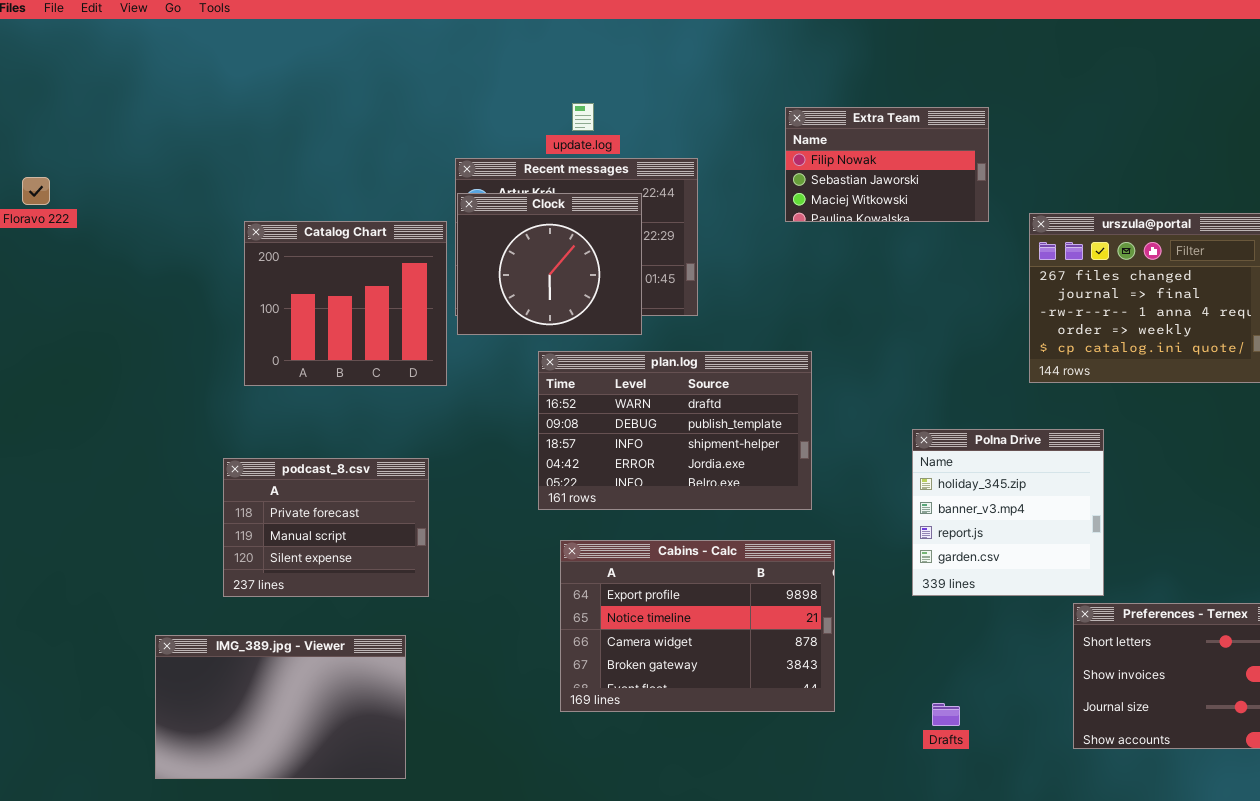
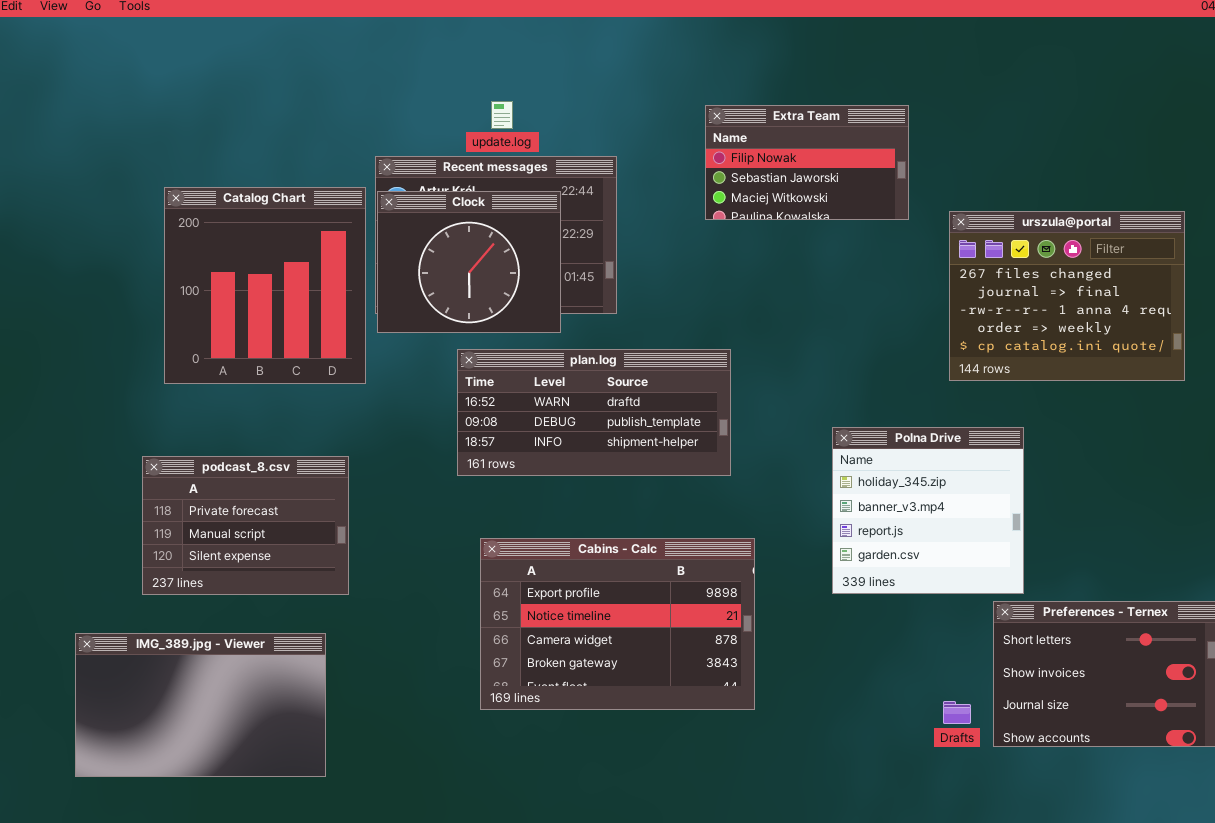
Catalog Chart: [244,221,447,386] -> [164,187,366,384], resized
plan.log: [538,351,812,510] -> [457,349,731,476], resized
Drafts: [932,703,960,726] -> [943,701,971,724], moved

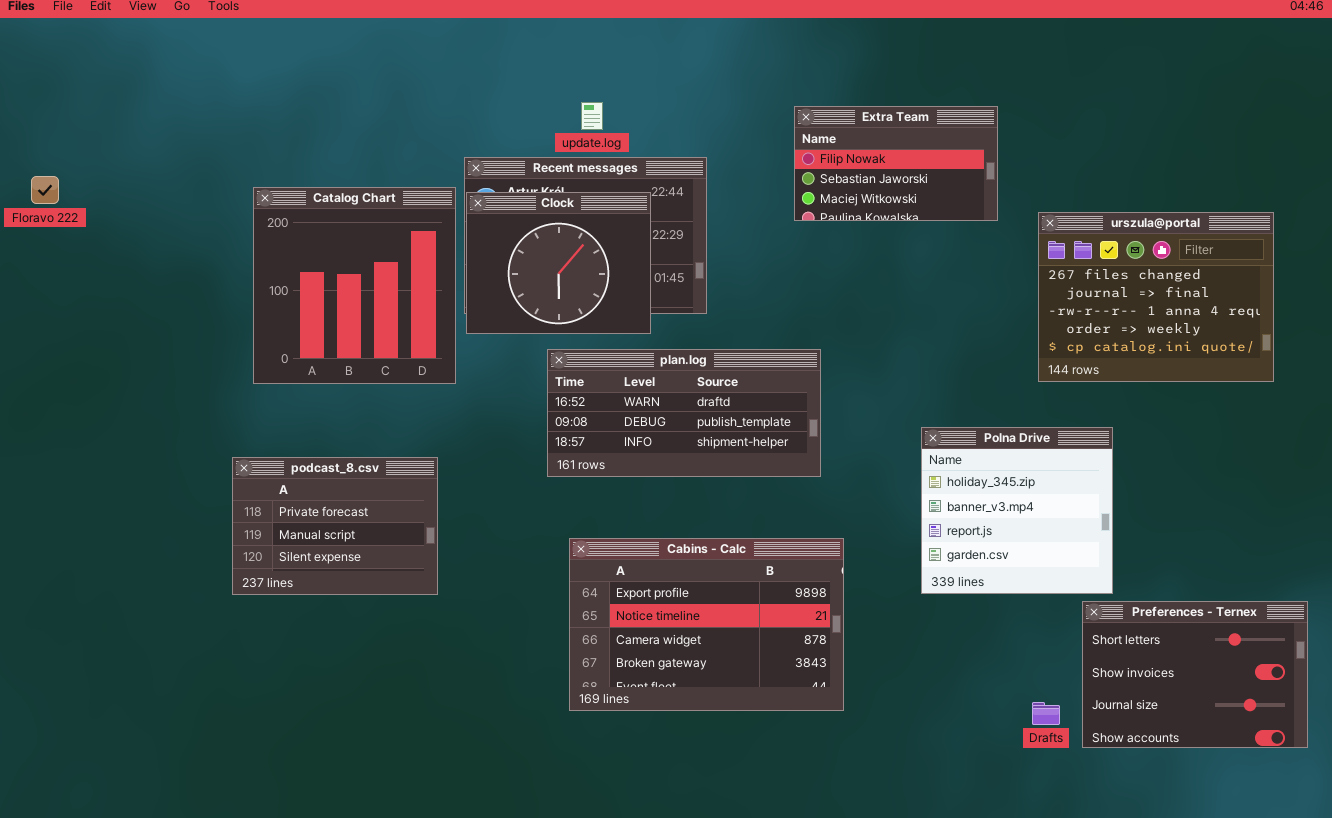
IMG_389.jpg - Viewer: [75,633,326,777] -> none, closed

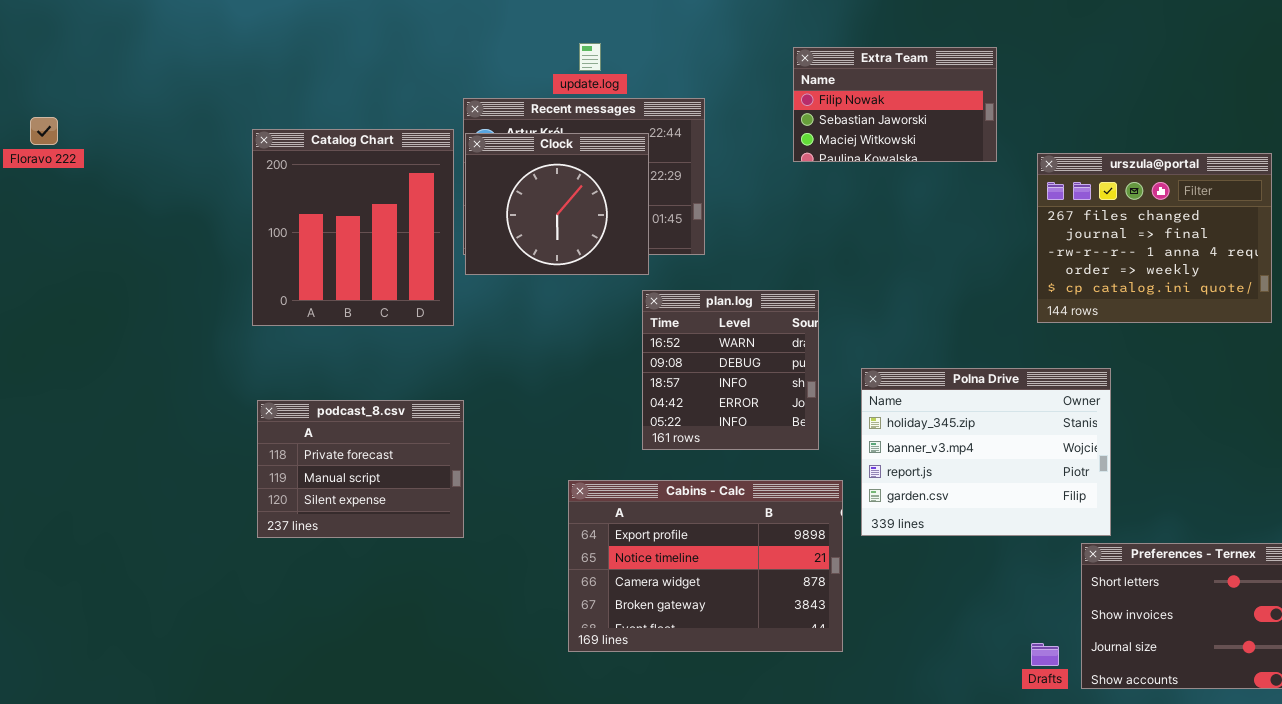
plan.log: [547,349,821,477] -> [642,290,819,450], resized
Polna Drive: [921,427,1113,594] -> [861,368,1111,536], resized
podcast_8.csv: [232,457,438,595] -> [257,400,464,538], moved

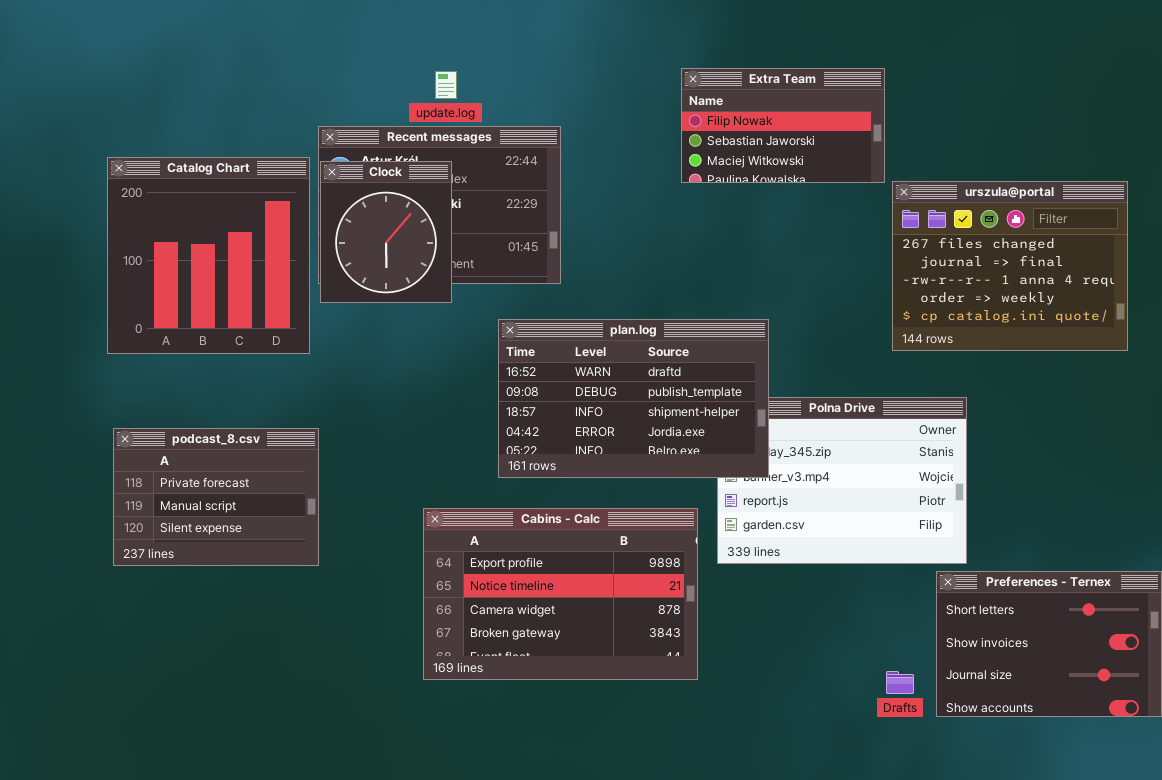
Extra Team: [793,47,997,162] -> [681,68,885,183], moved
Clock: [465,133,649,275] -> [320,161,452,303], resized
plan.log: [642,290,819,450] -> [498,319,769,478], resized

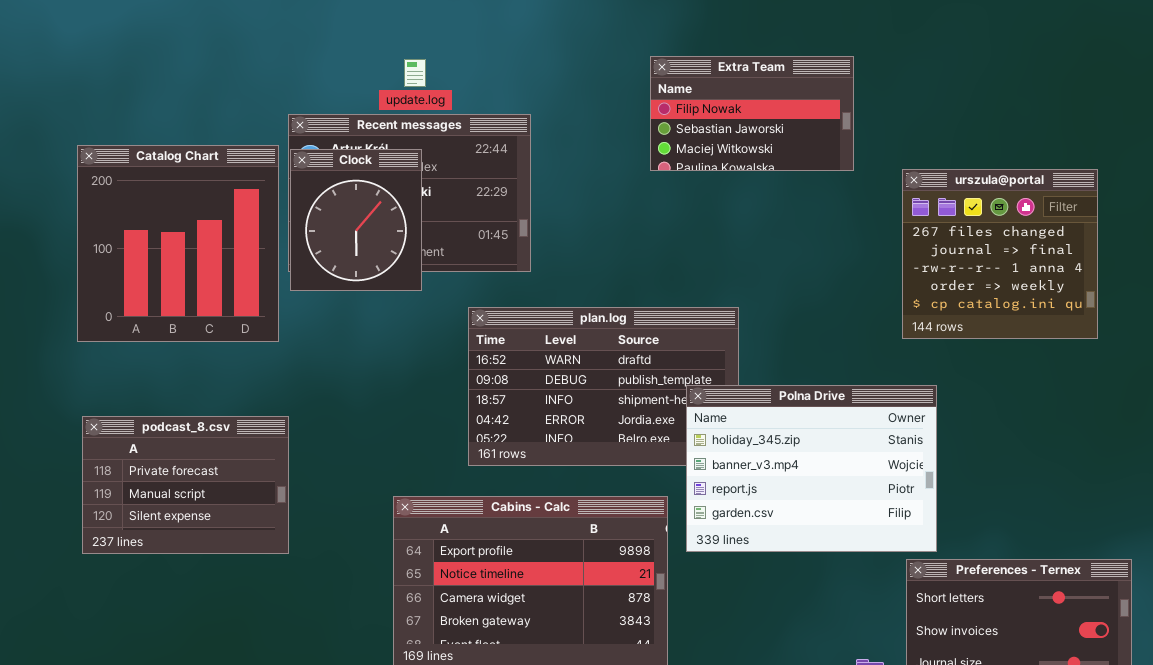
urszula@portal: [892,181,1128,351] -> [902,169,1098,339], resized
Polna Drive: [717,397,967,564] -> [686,385,937,552], raised

